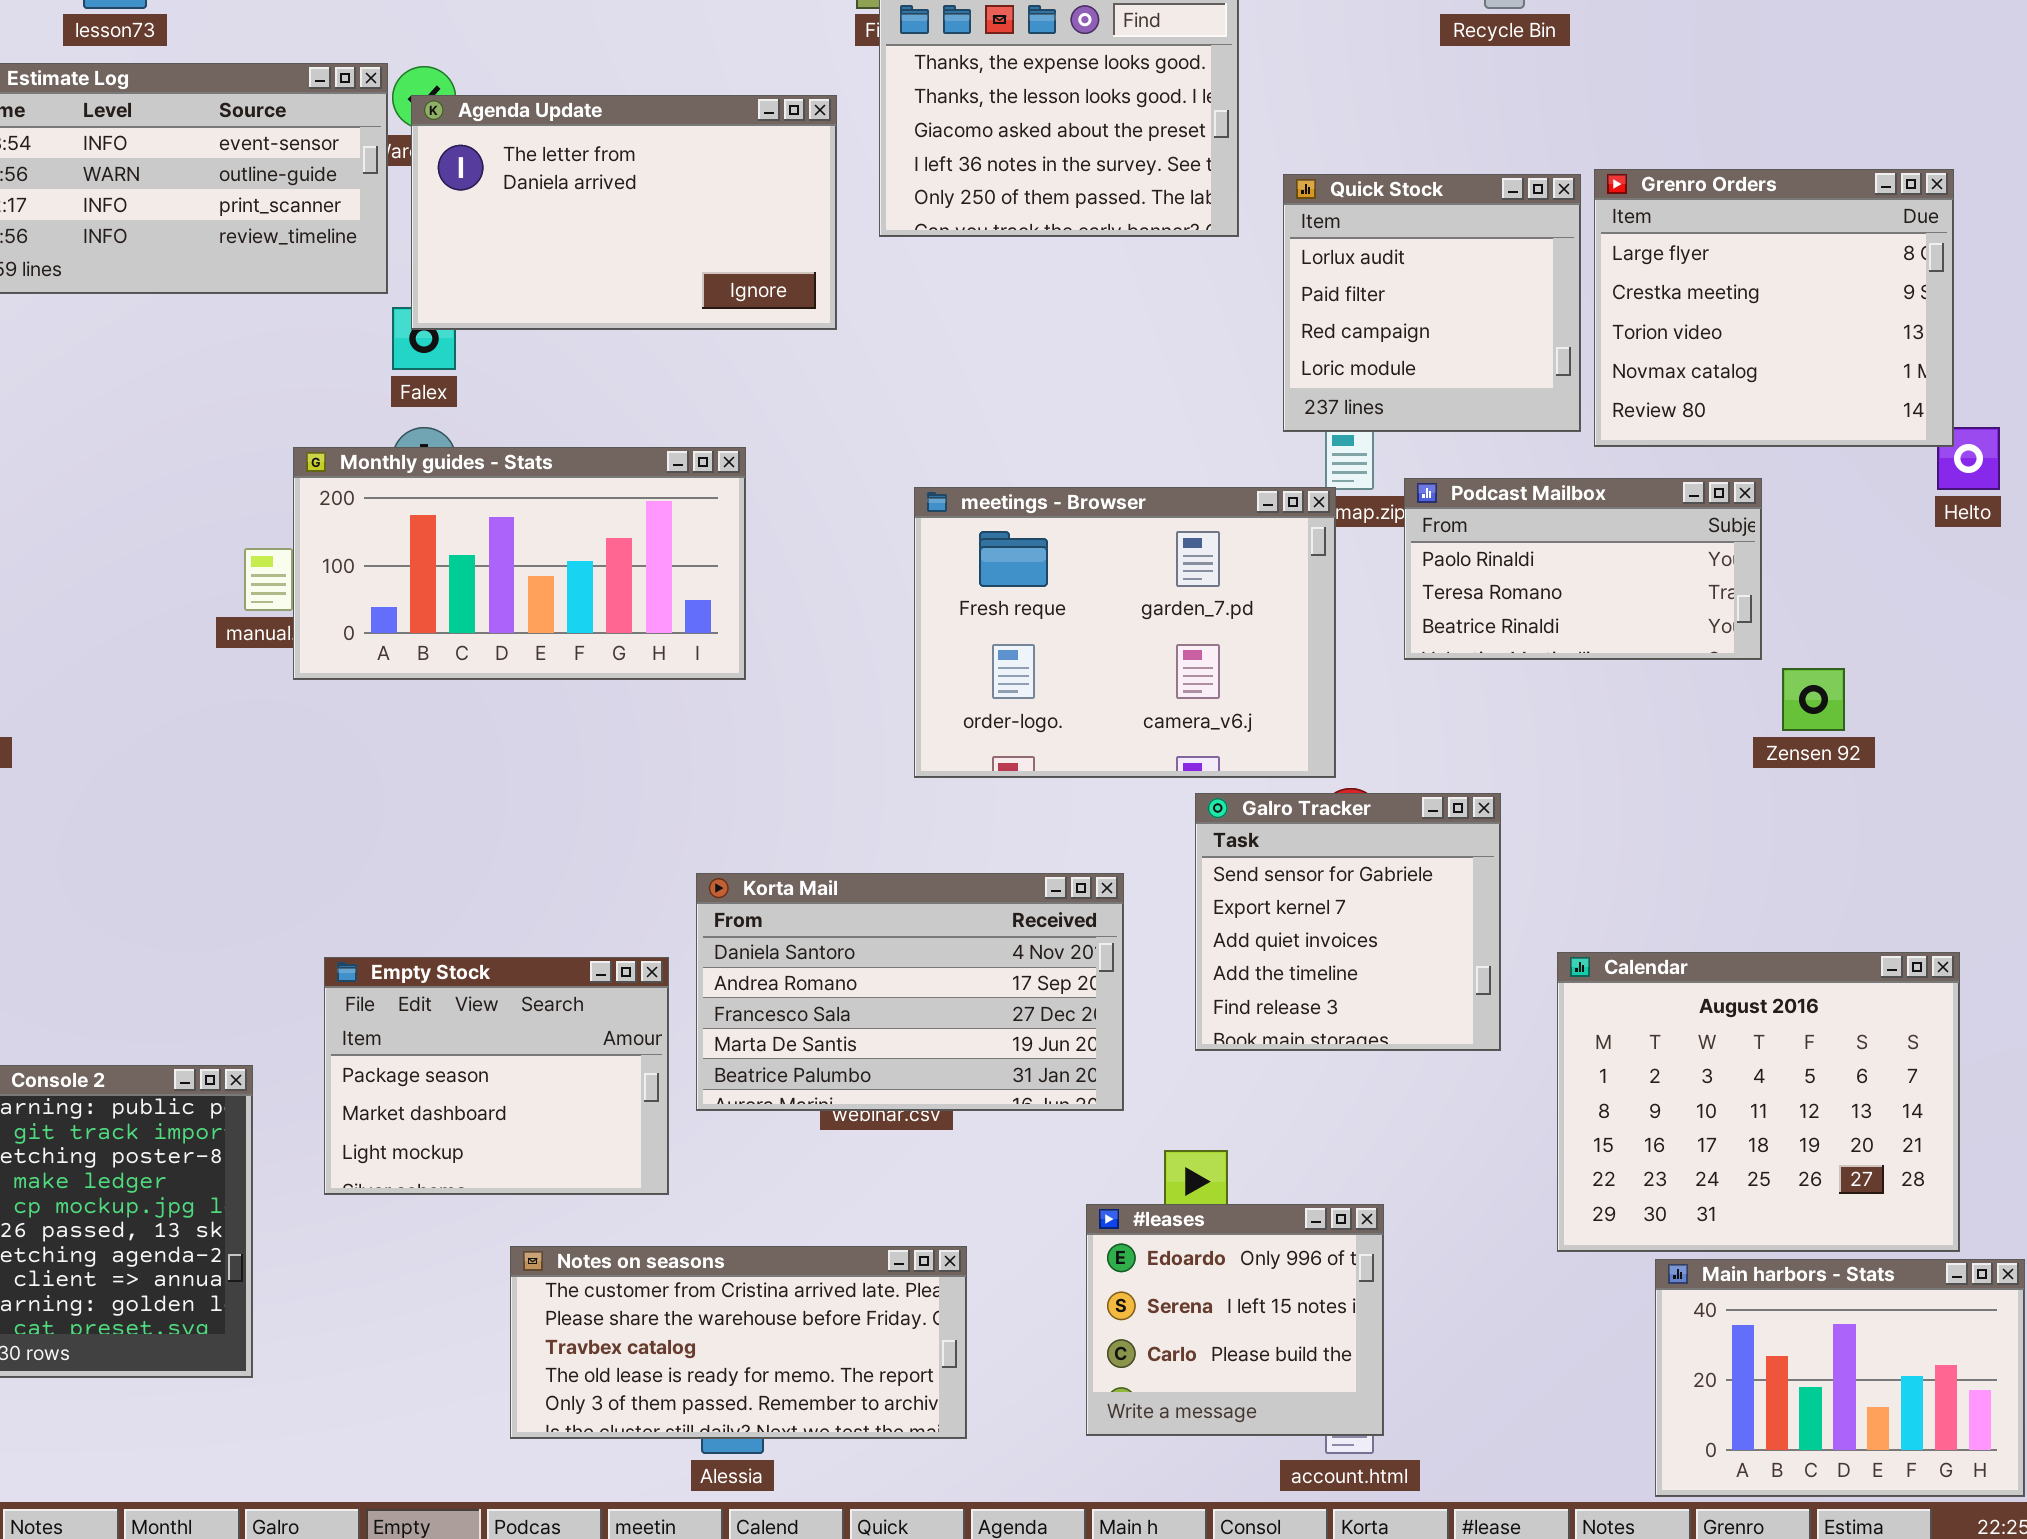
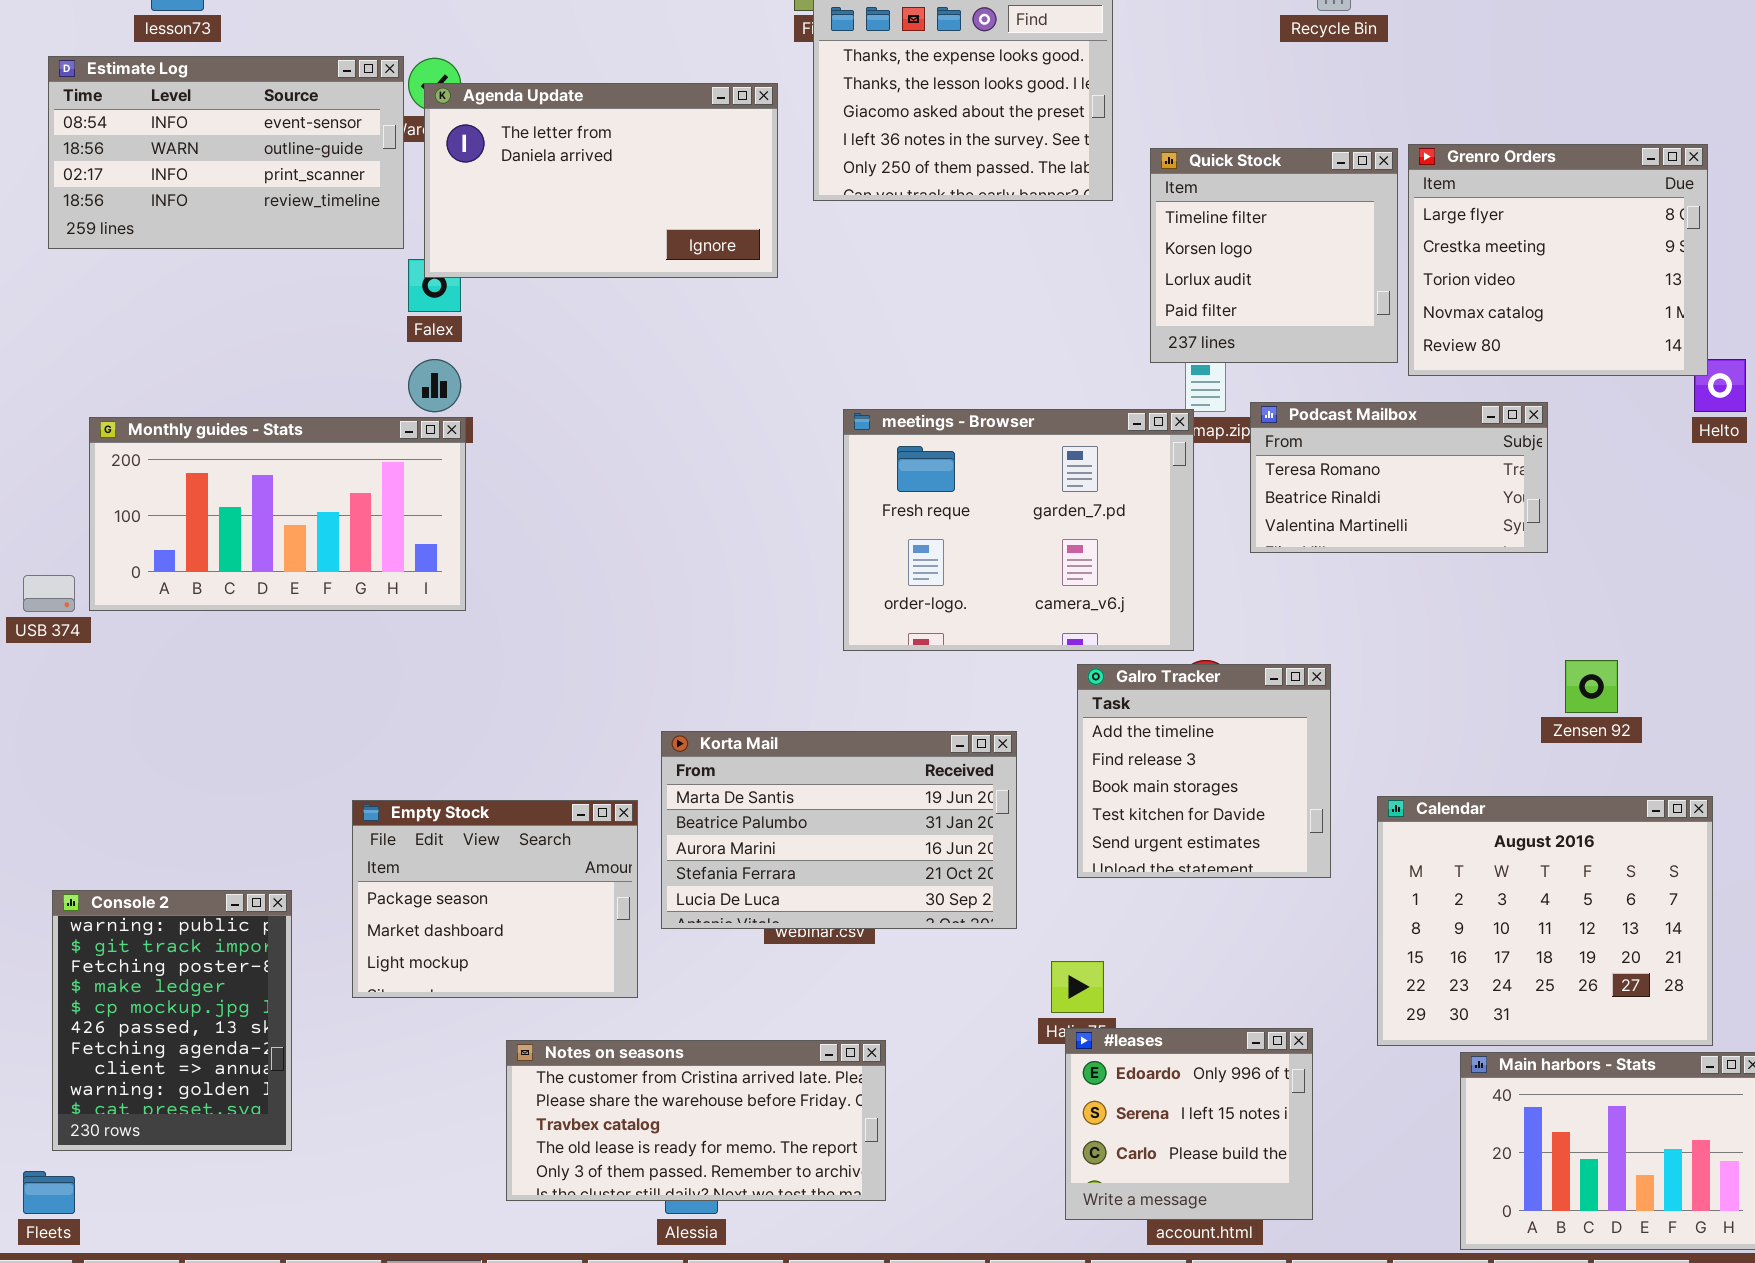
Quick Stock: [1283,174,1581,432] -> [1150,148,1398,363], scrolled up 2 rows
Monthly guides - Stats: [293,447,746,680] -> [89,417,466,611], moved
Podcast Mailbox: [1404,478,1762,660] -> [1250,402,1548,553], scrolled down 1 row
Zensen 92: [1782,668,1845,731] -> [1565,660,1618,713], moved
Galro Tracker: [1195,793,1501,1051] -> [1077,664,1331,878], scrolled down 3 rows
Korta Mail: [696,873,1124,1111] -> [661,731,1017,929], scrolled down 3 rows
#leases: [1086,1204,1384,1436] -> [1065,1028,1313,1220], moved

